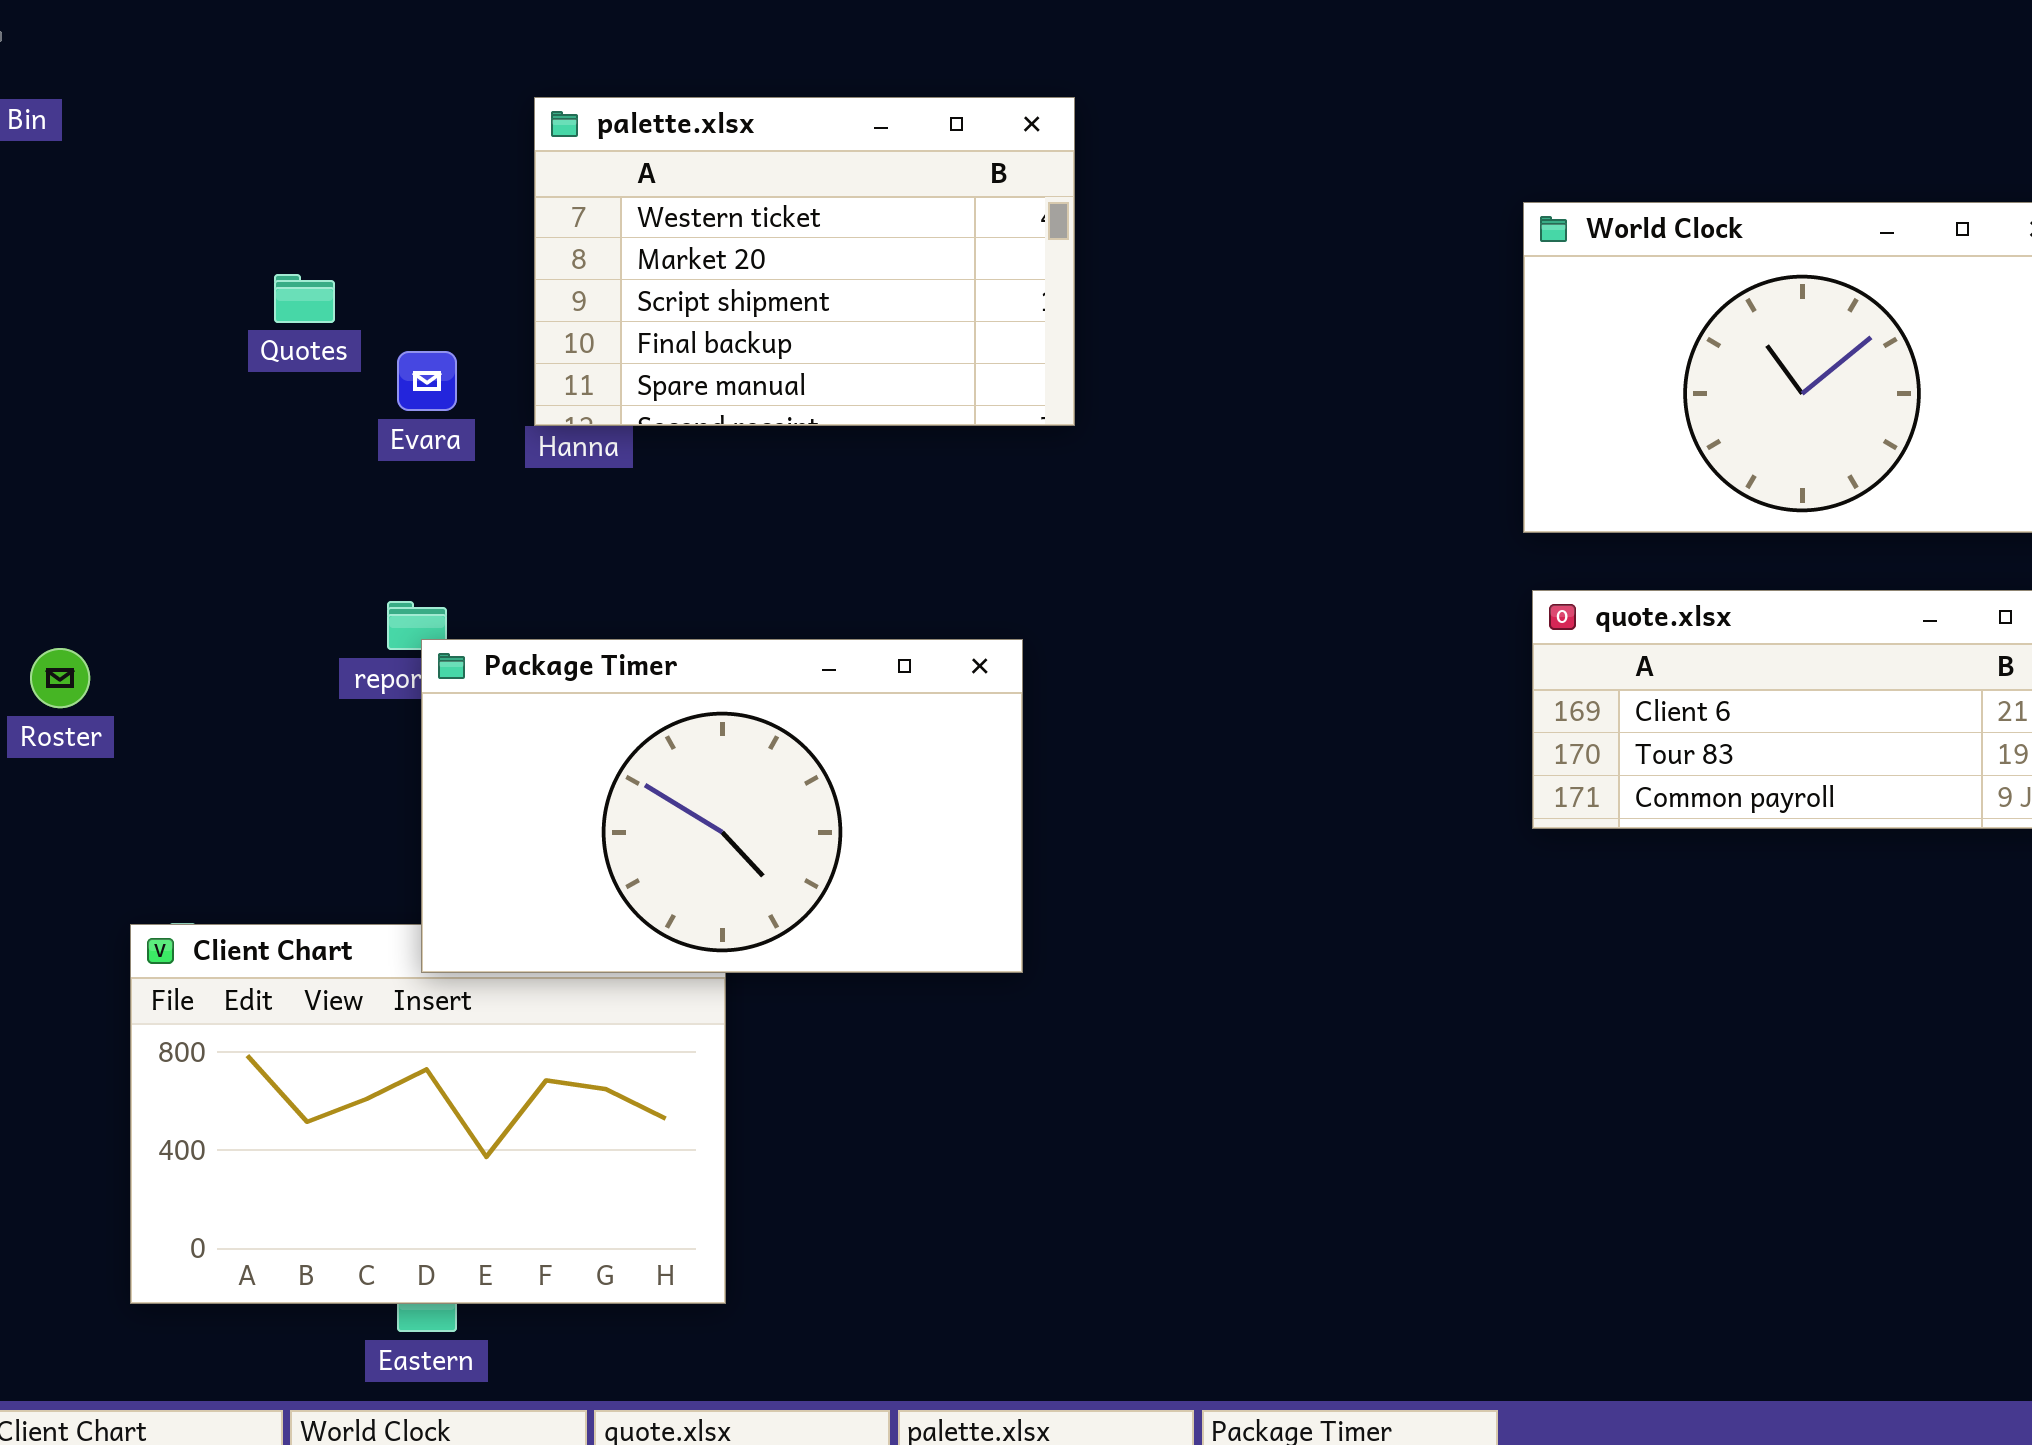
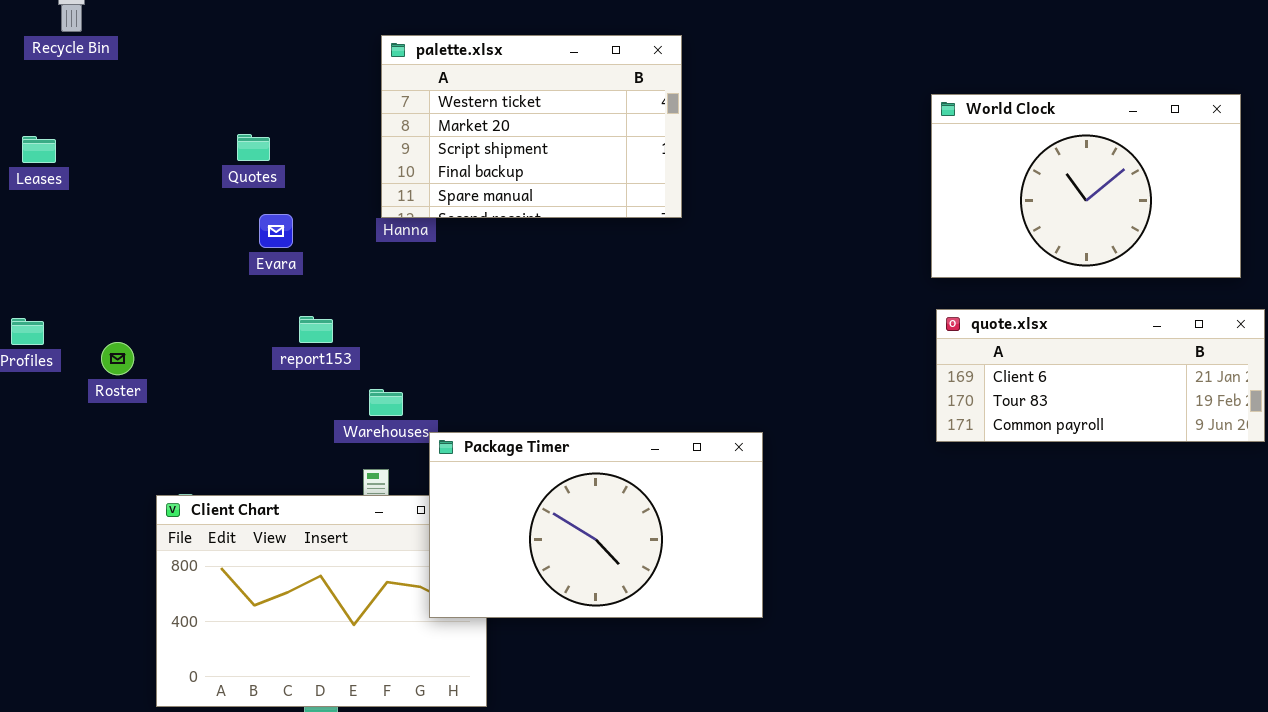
Evara: [397,351,457,411] -> [259,214,293,248], moved
Package Timer: [421,639,1023,973] -> [429,432,763,618], moved

